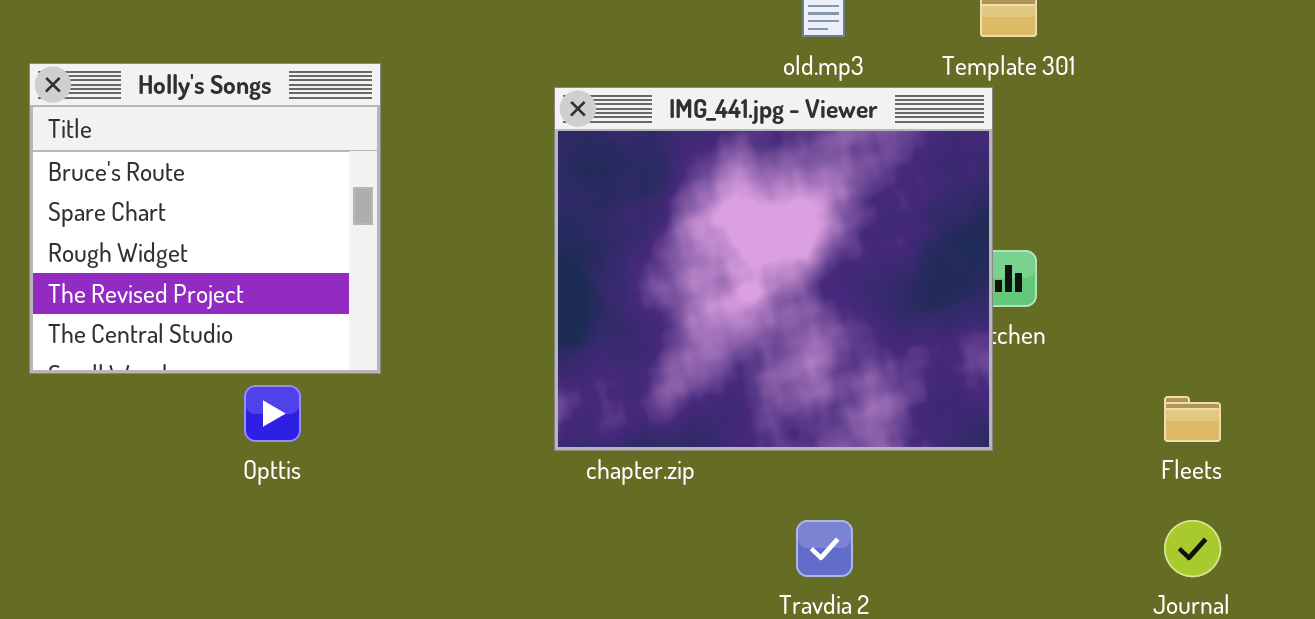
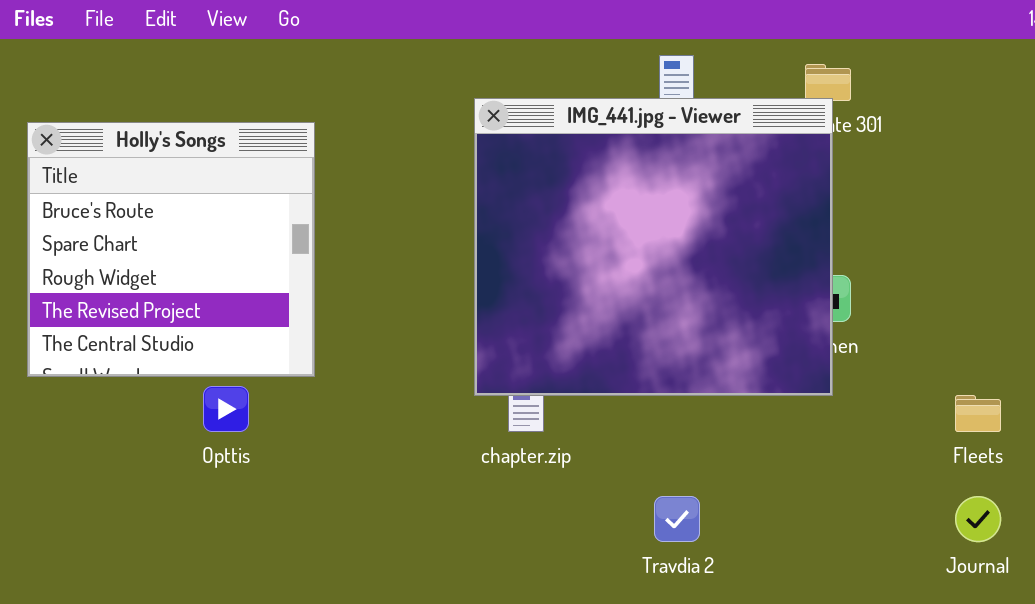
IMG_441.jpg - Viewer: [554,87,993,451] -> [474,98,833,396], moved

